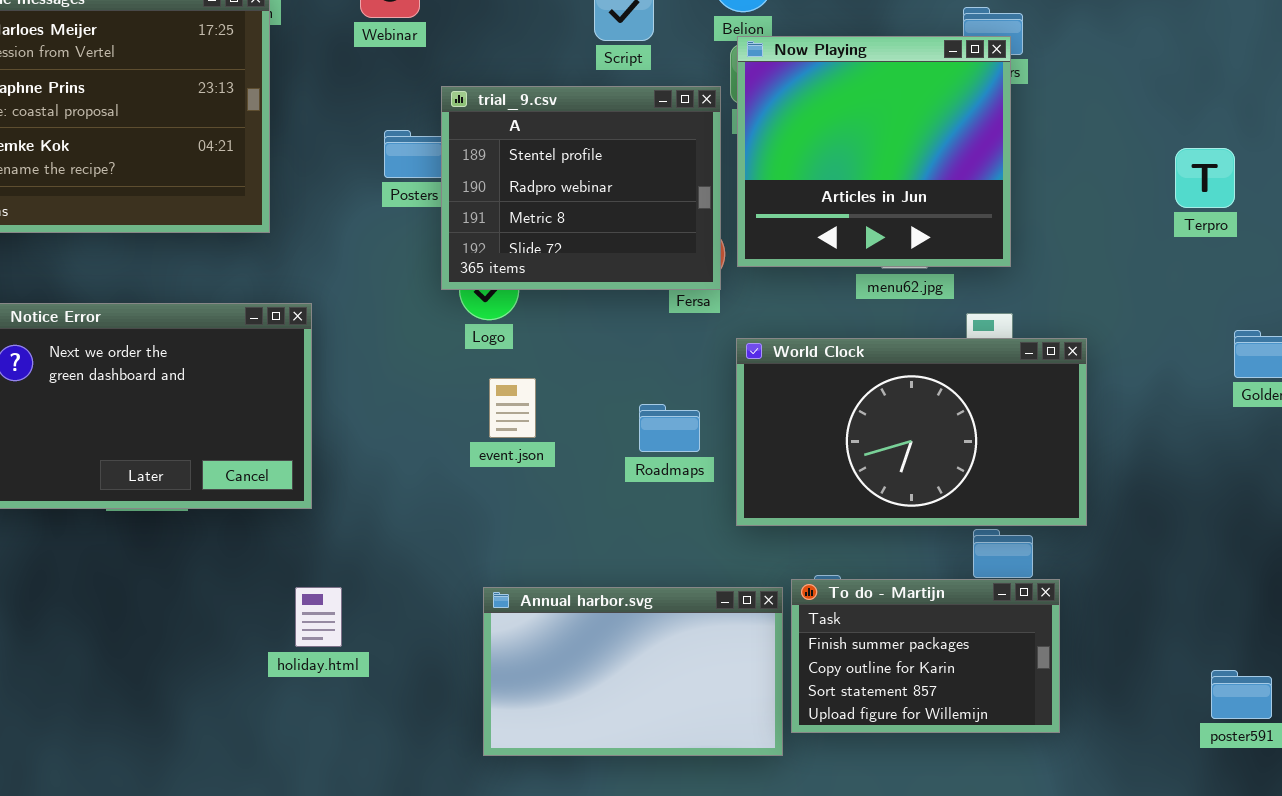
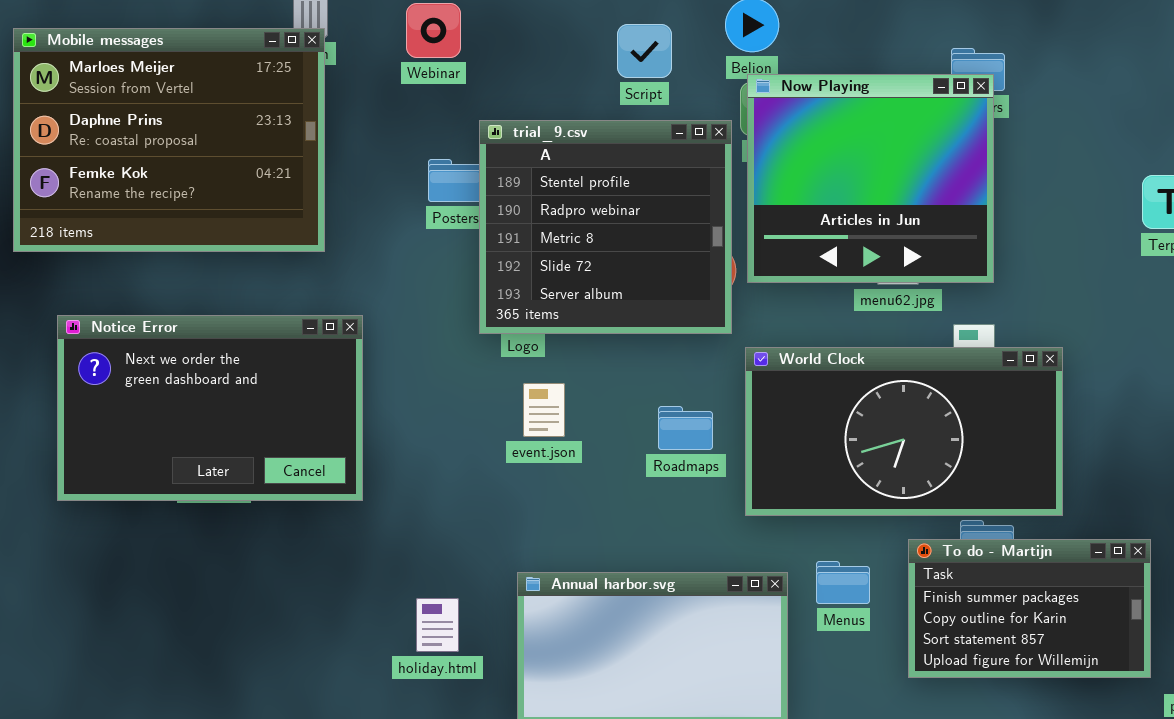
trial_9.csv: [441,86,721,290] -> [479,120,732,334], resized
To do - Martijn: [791,579,1060,733] -> [908,539,1151,678], moved
holiday.html: [295,587,342,647] -> [416,598,459,652], moved

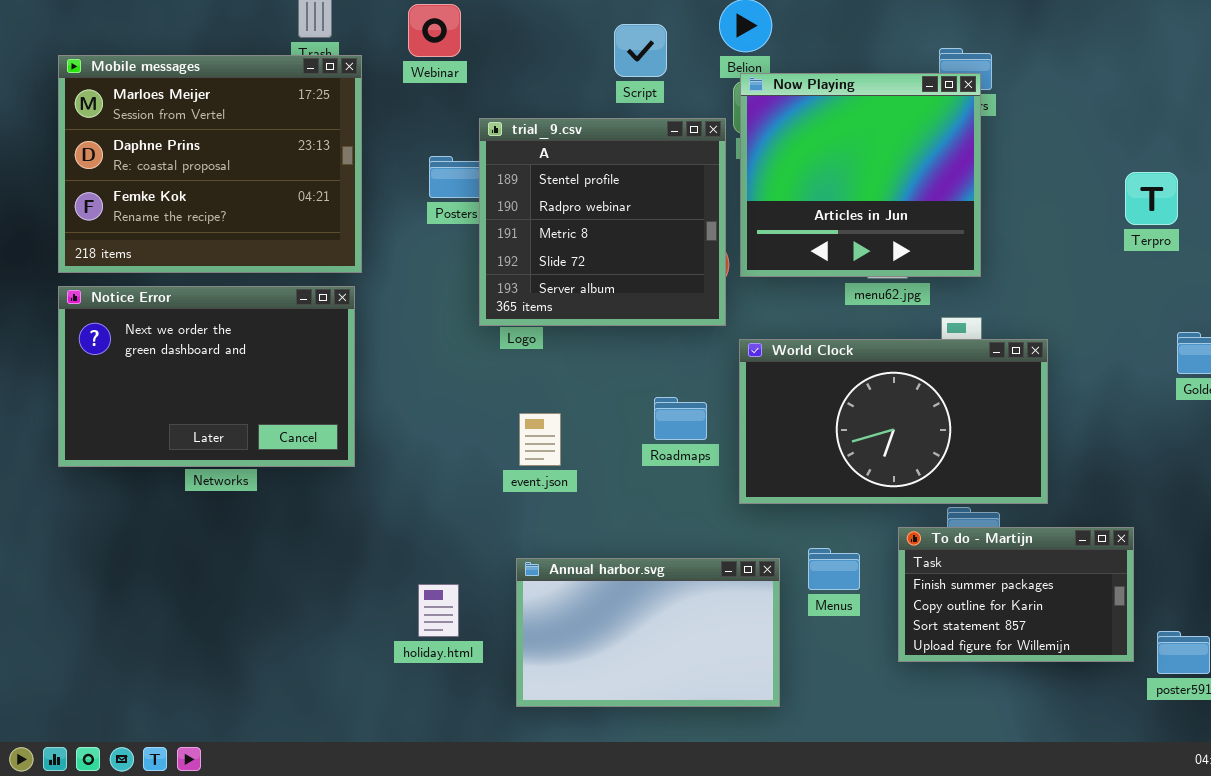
Mobile messages: [13,28,325,252] -> [58,55,362,273], moved
Notice Error: [57,315,363,501] -> [58,286,355,467], moved
event.json: [523,383,565,437] -> [519,413,561,466], moved

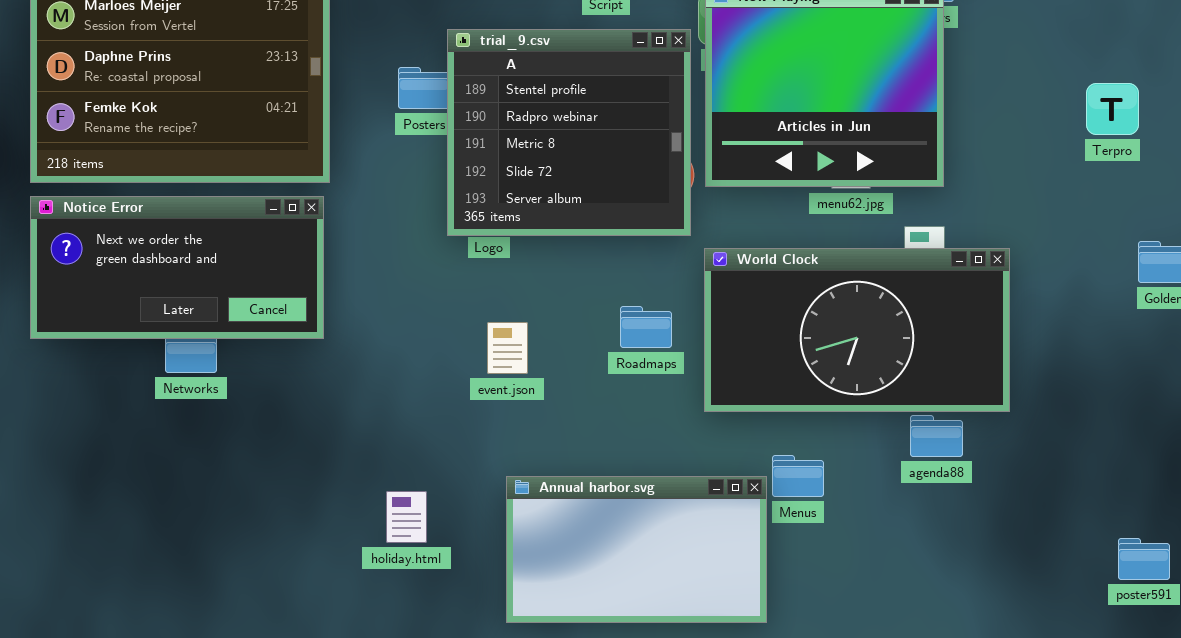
Notice Error: [58,286,355,467] -> [30,196,324,339], resized
To do - Martijn: [898,527,1134,662] -> none, closed
Annual harbor.svg: [516,558,780,707] -> [506,476,767,623], moved

